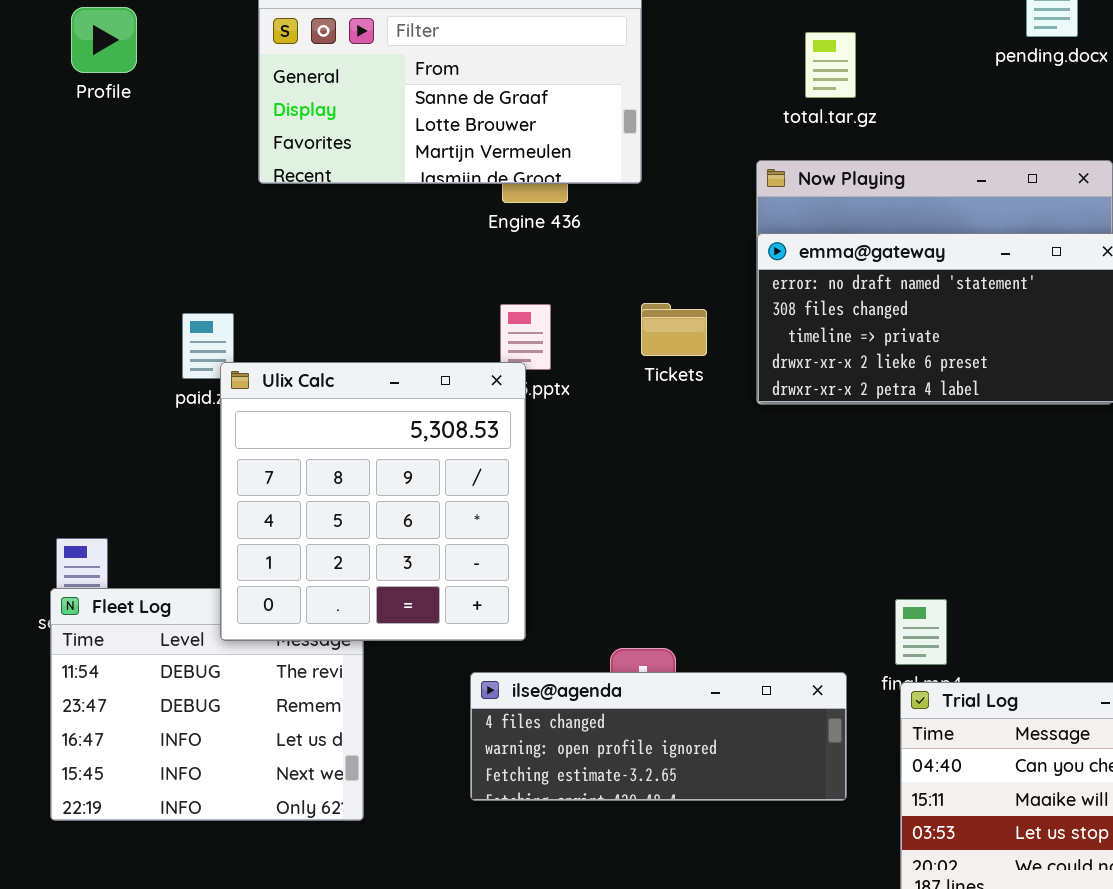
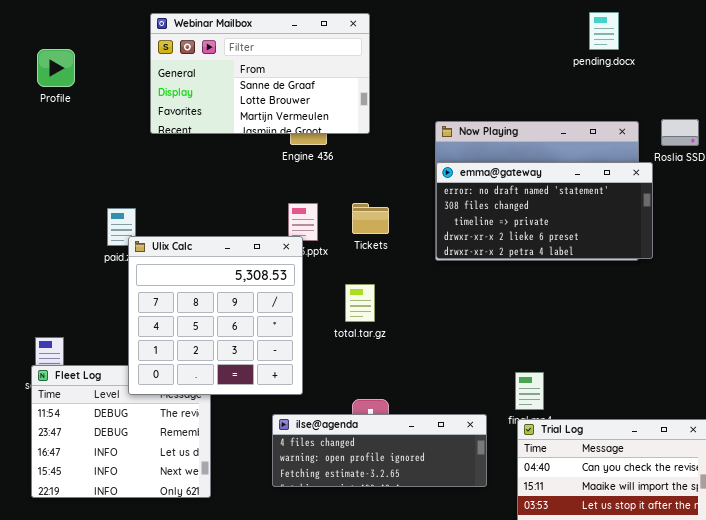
Profile: [71,7,137,73] -> [37,49,75,87], moved
total.tar.gz: [805,32,856,98] -> [345,284,375,322], moved
Tickets: [641,303,707,356] -> [352,203,389,234], moved

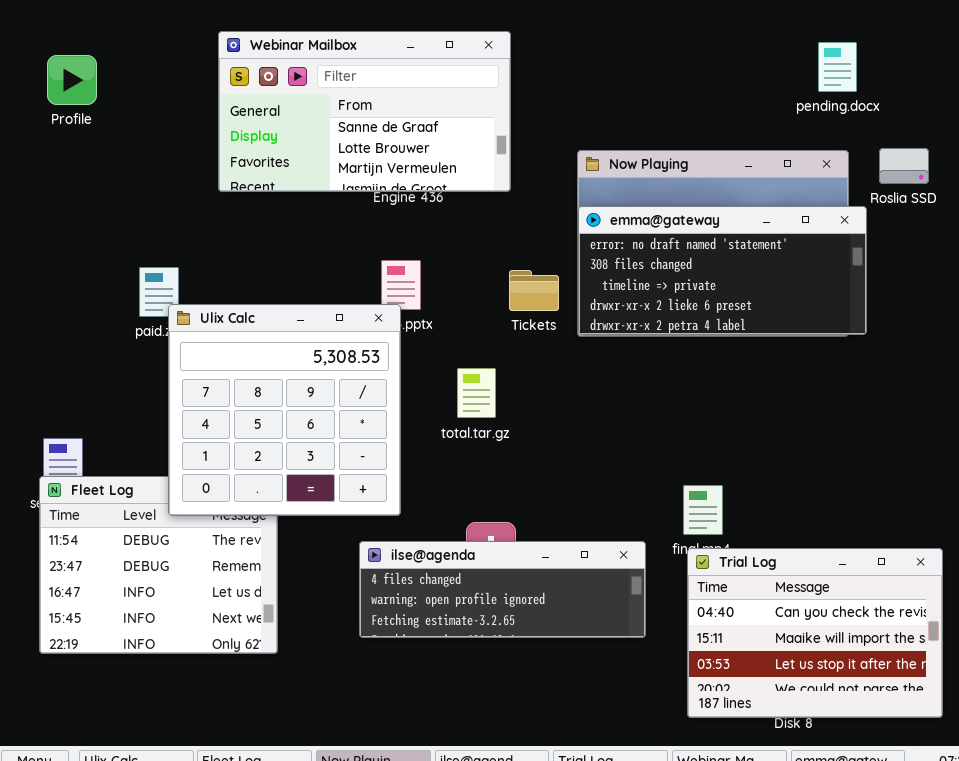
pending.docx: [589,12,619,50] -> [818,42,857,92], moved
Webinar Mailbox: [150,13,370,134] -> [218,31,511,192], moved
Tickets: [352,203,389,234] -> [509,270,559,311], moved

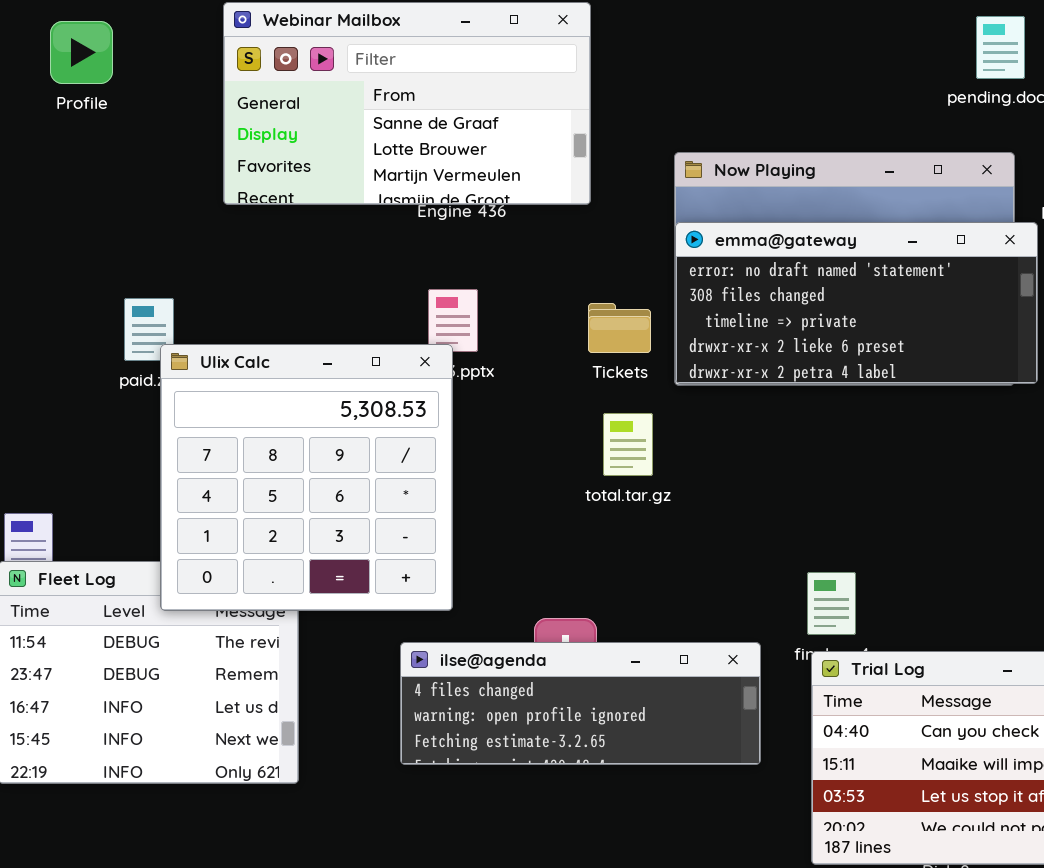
Profile: [47,55,97,105] -> [50,21,113,84], moved
total.tar.gz: [457,368,496,418] -> [603,413,653,476], moved

